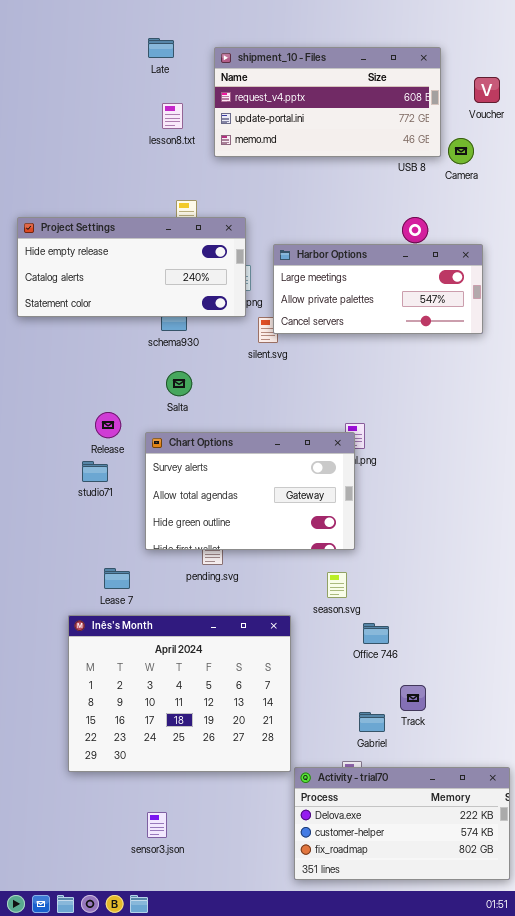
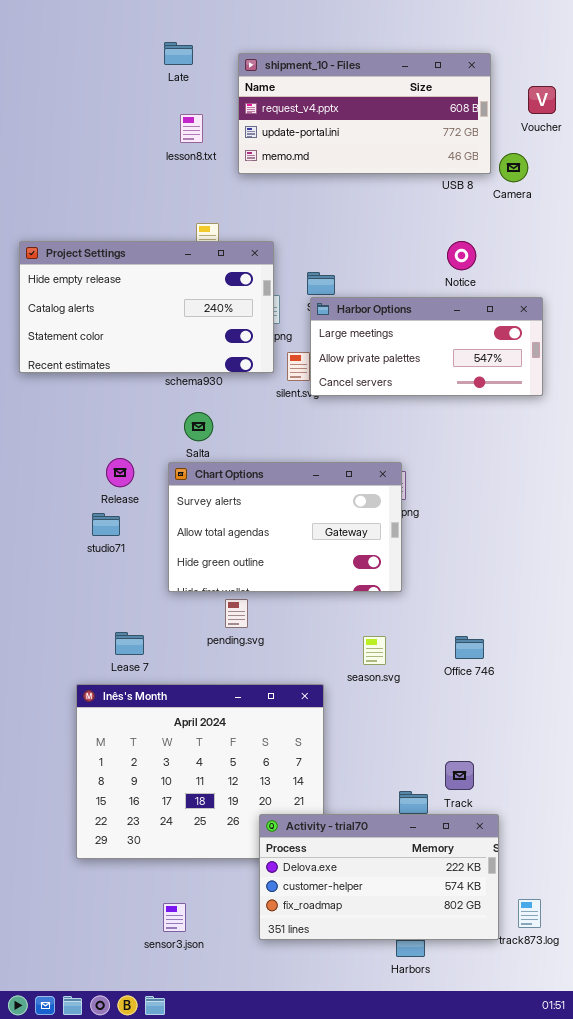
Project Settings: [17,217,246,317] -> [19,241,274,373], resized
Harbor Options: [273,244,483,334] -> [310,297,543,396], moved
Chart Options: [145,432,355,550] -> [168,462,402,592], moved
Office 746: [363,623,389,644] -> [455,636,484,659], moved
Activity - trial70: [294,767,510,880] -> [259,814,499,940], moved

